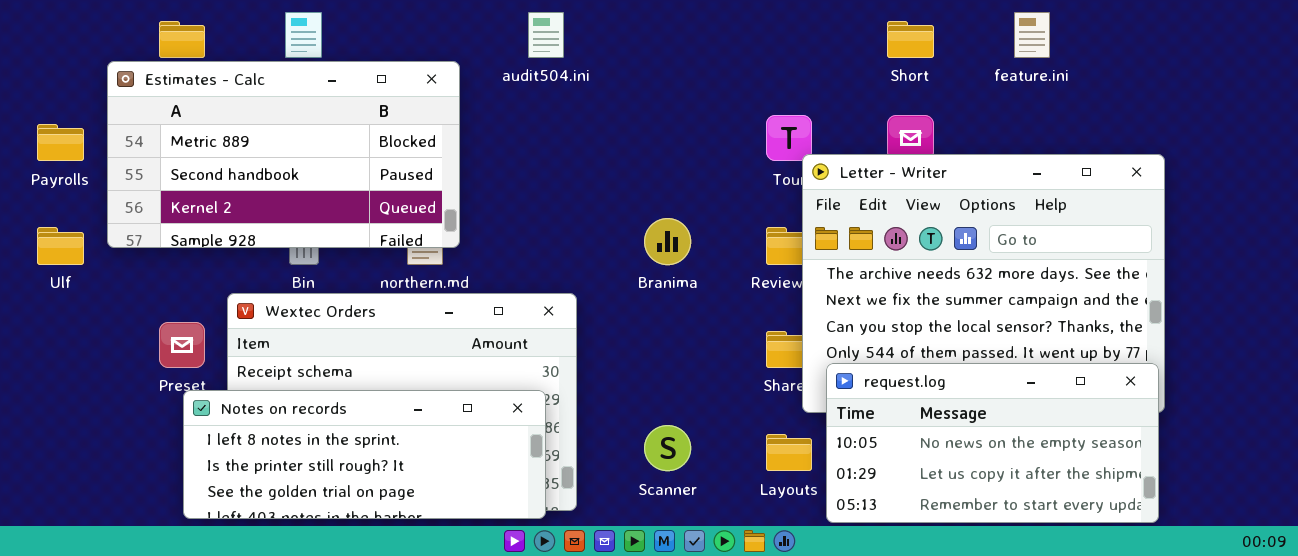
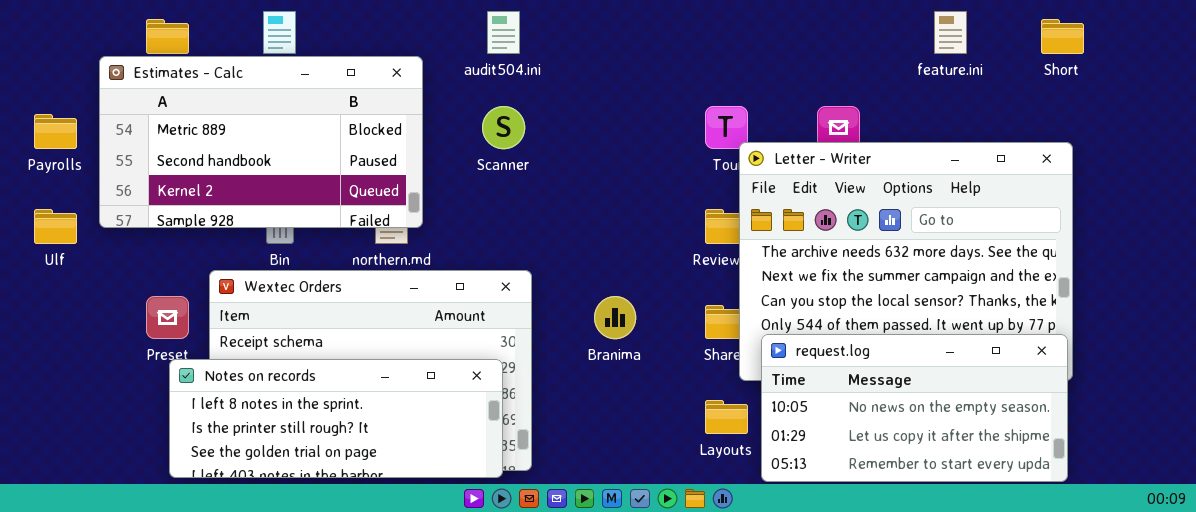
Short: [887,21,934,58] -> [1041,19,1084,54], moved
Branima: [644,218,691,265] -> [594,296,636,339], moved
Scanner: [644,425,691,471] -> [482,106,525,149], moved

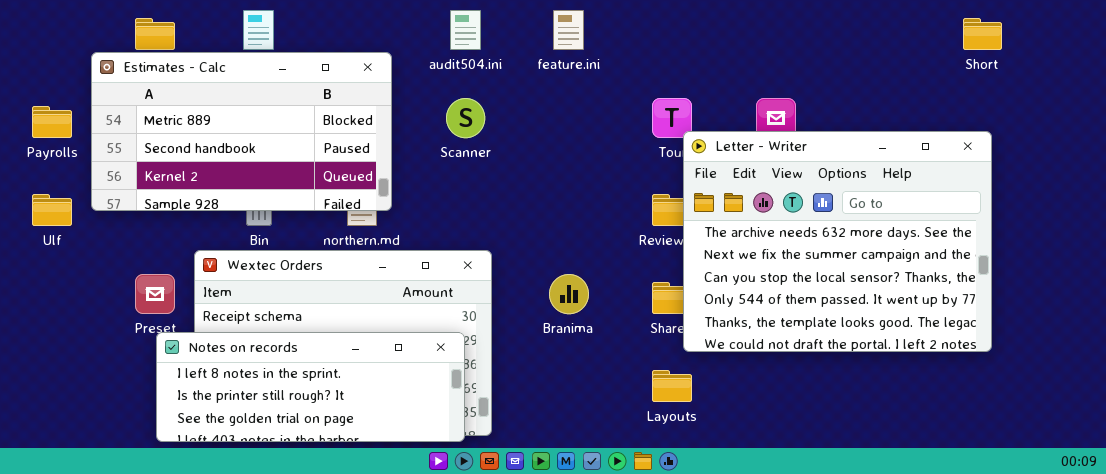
feature.ini: [934,11,967,54] -> [553,10,584,50], moved
request.log: [761,334,1068,482] -> none, closed

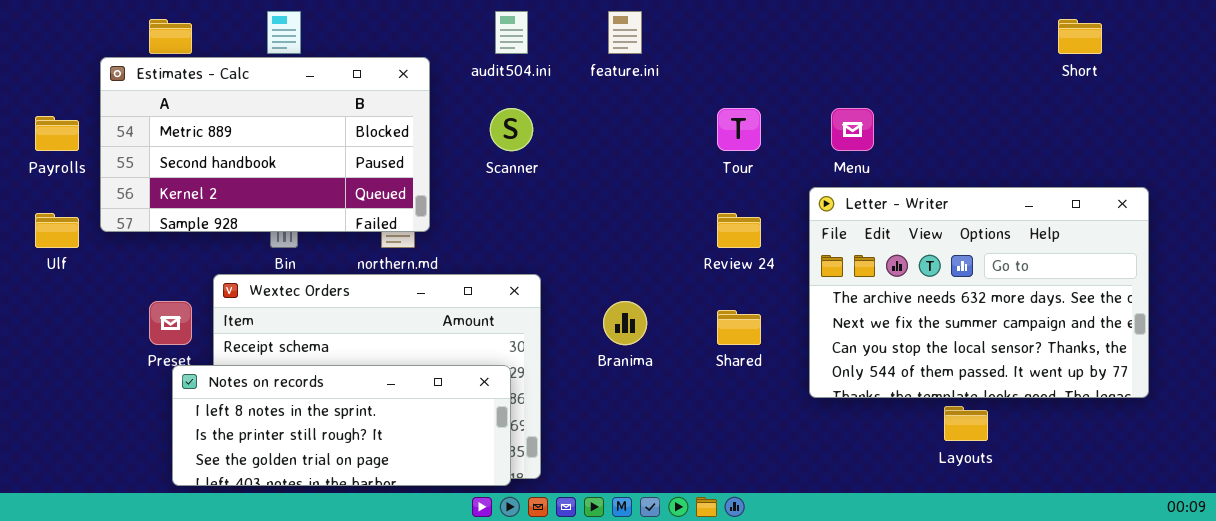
Letter - Writer: [683,131,992,352] -> [809,187,1149,398], moved, resized
Layouts: [652,370,692,402] -> [944,406,988,441], moved

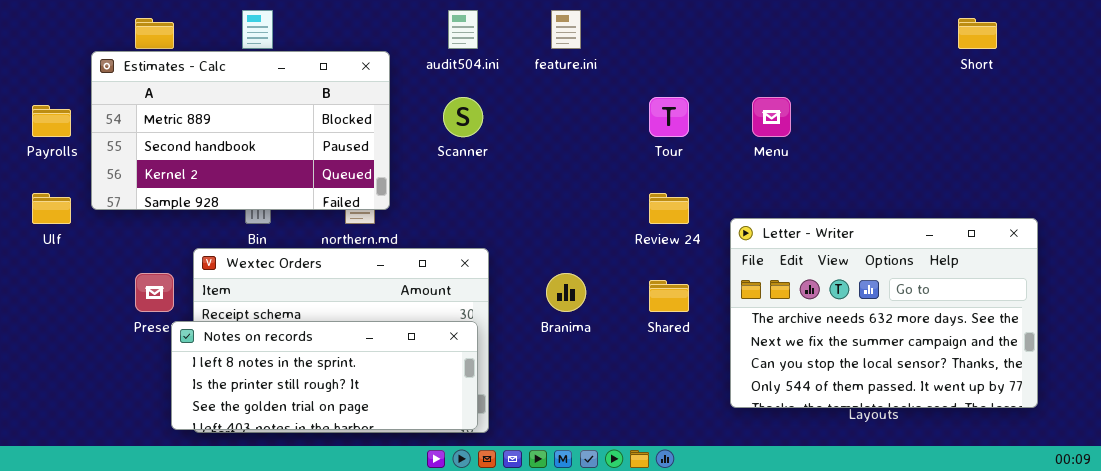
Letter - Writer: [809,187,1149,398] -> [730,218,1038,408], moved
Notes on records: [172,365,511,486] -> [171,321,478,430], moved

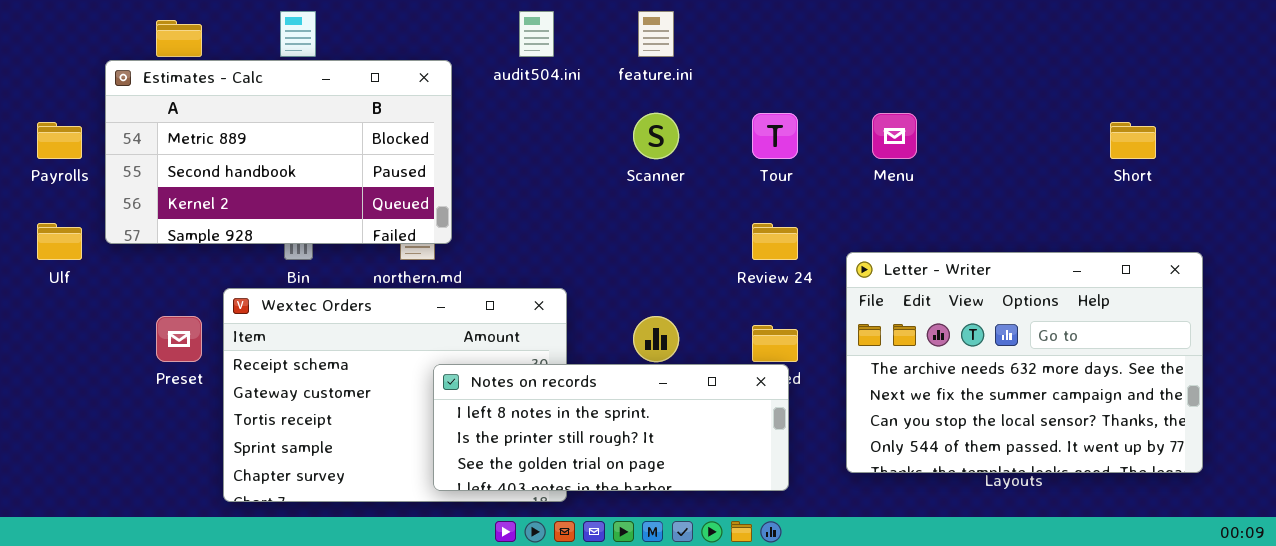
Short: [958,18,997,49] -> [1110,122,1156,159], moved
Scanner: [443,97,483,137] -> [633,113,679,159], moved
Notes on records: [171,321,478,430] -> [433,364,789,491], moved

